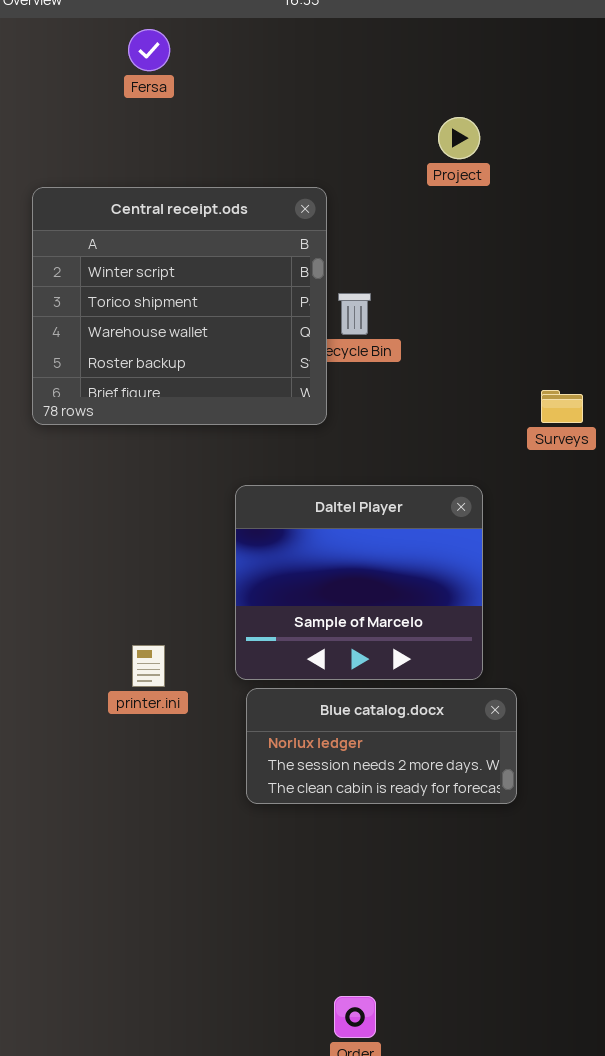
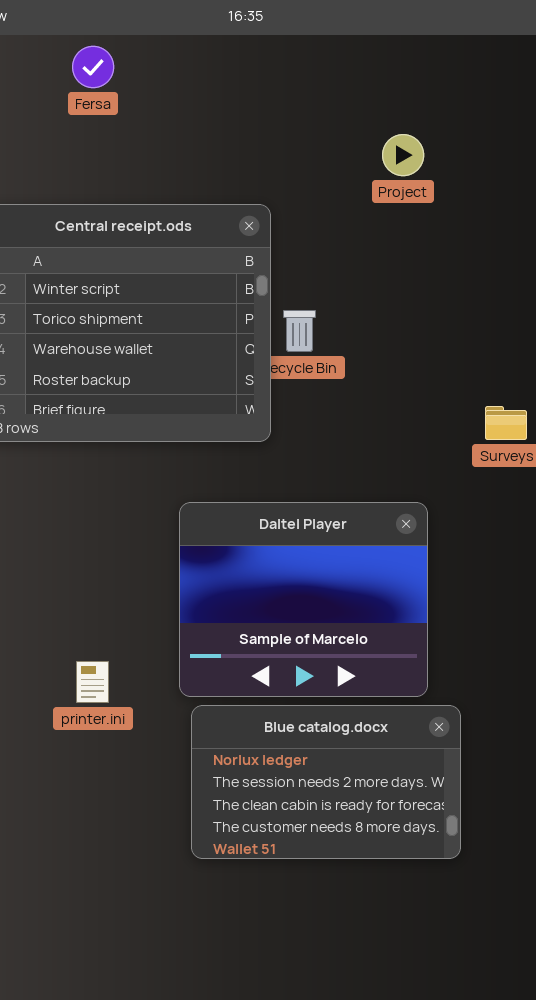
Blue catalog.docx: [246,688,517,804] -> [191,705,461,859], resized

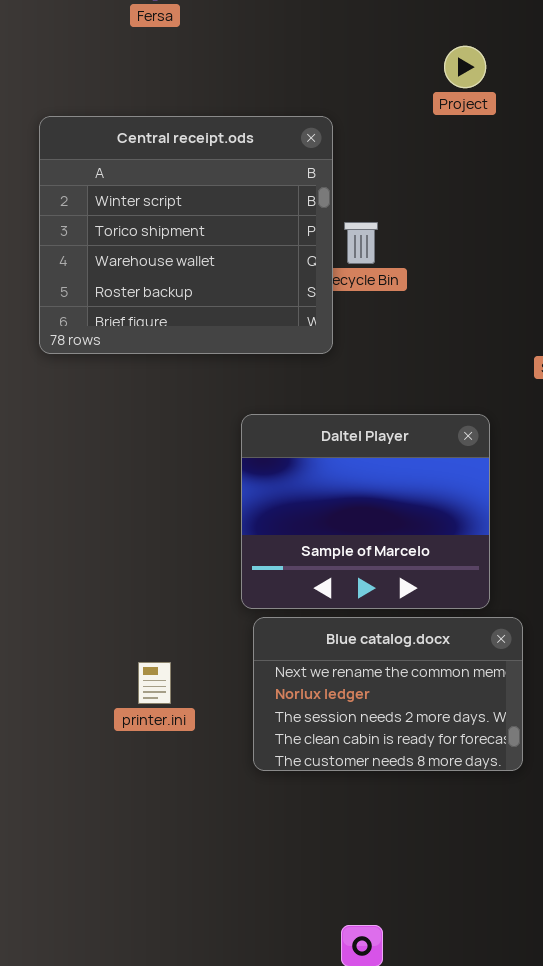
printer.ini: [76,661,109,703] -> [138,662,171,704], moved
Blue catalog.docx: [191,705,461,859] -> [253,617,523,771], scrolled up 1 row

